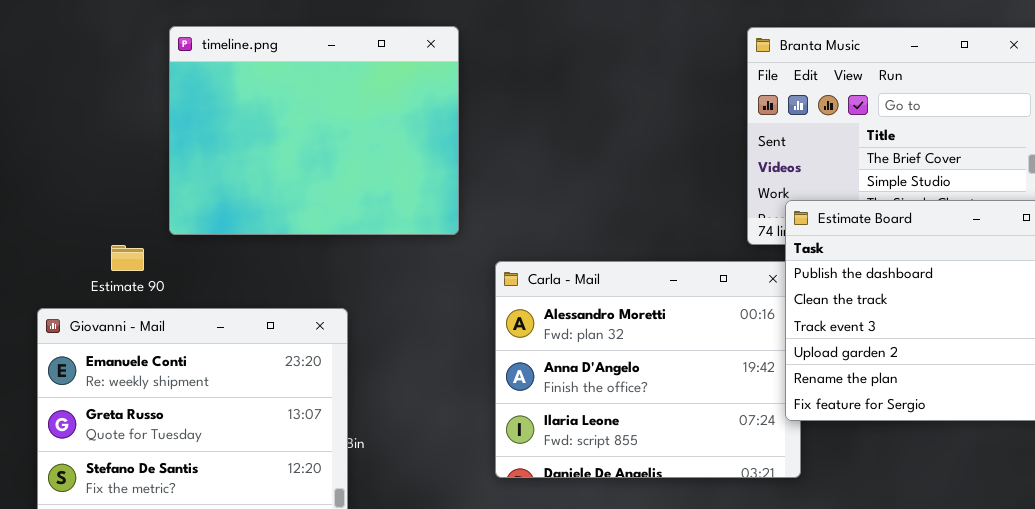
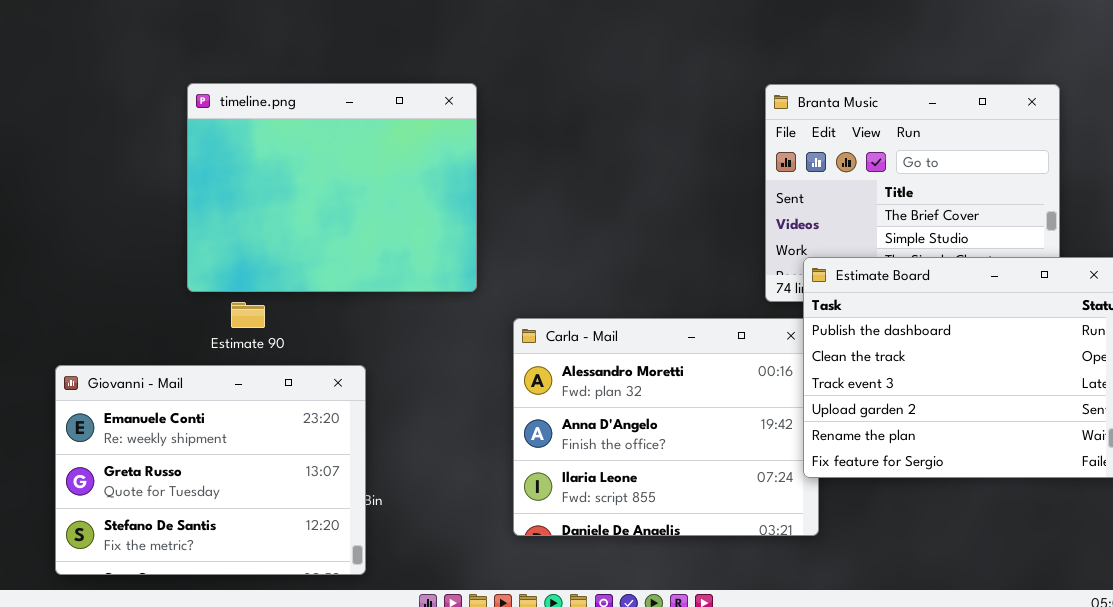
Estimate 90: [111,245,144,271] -> [231,302,265,328], moved

